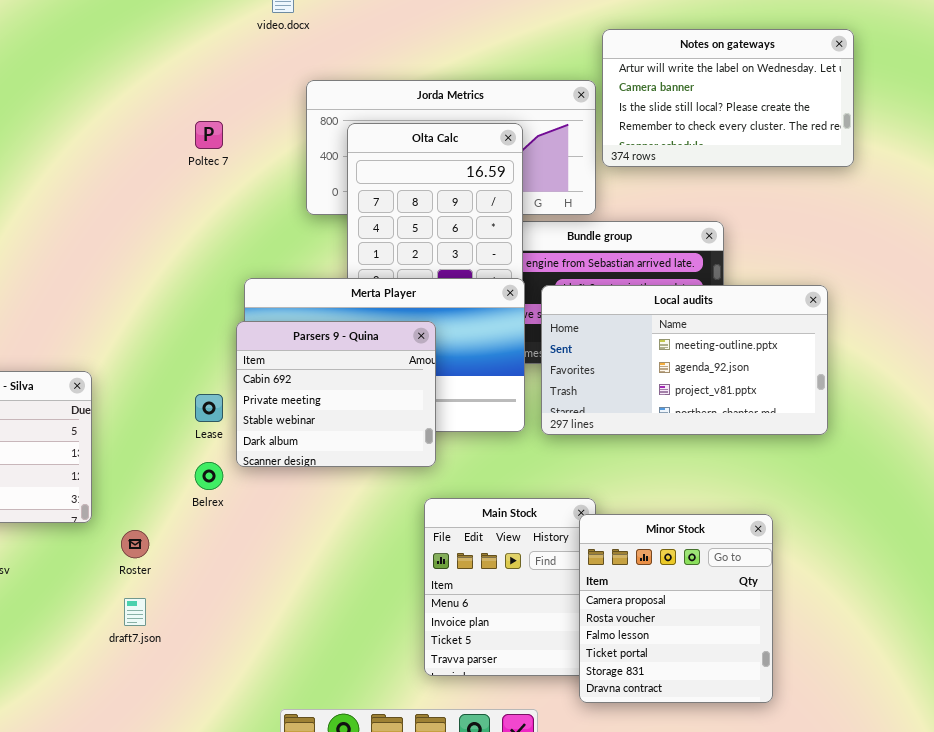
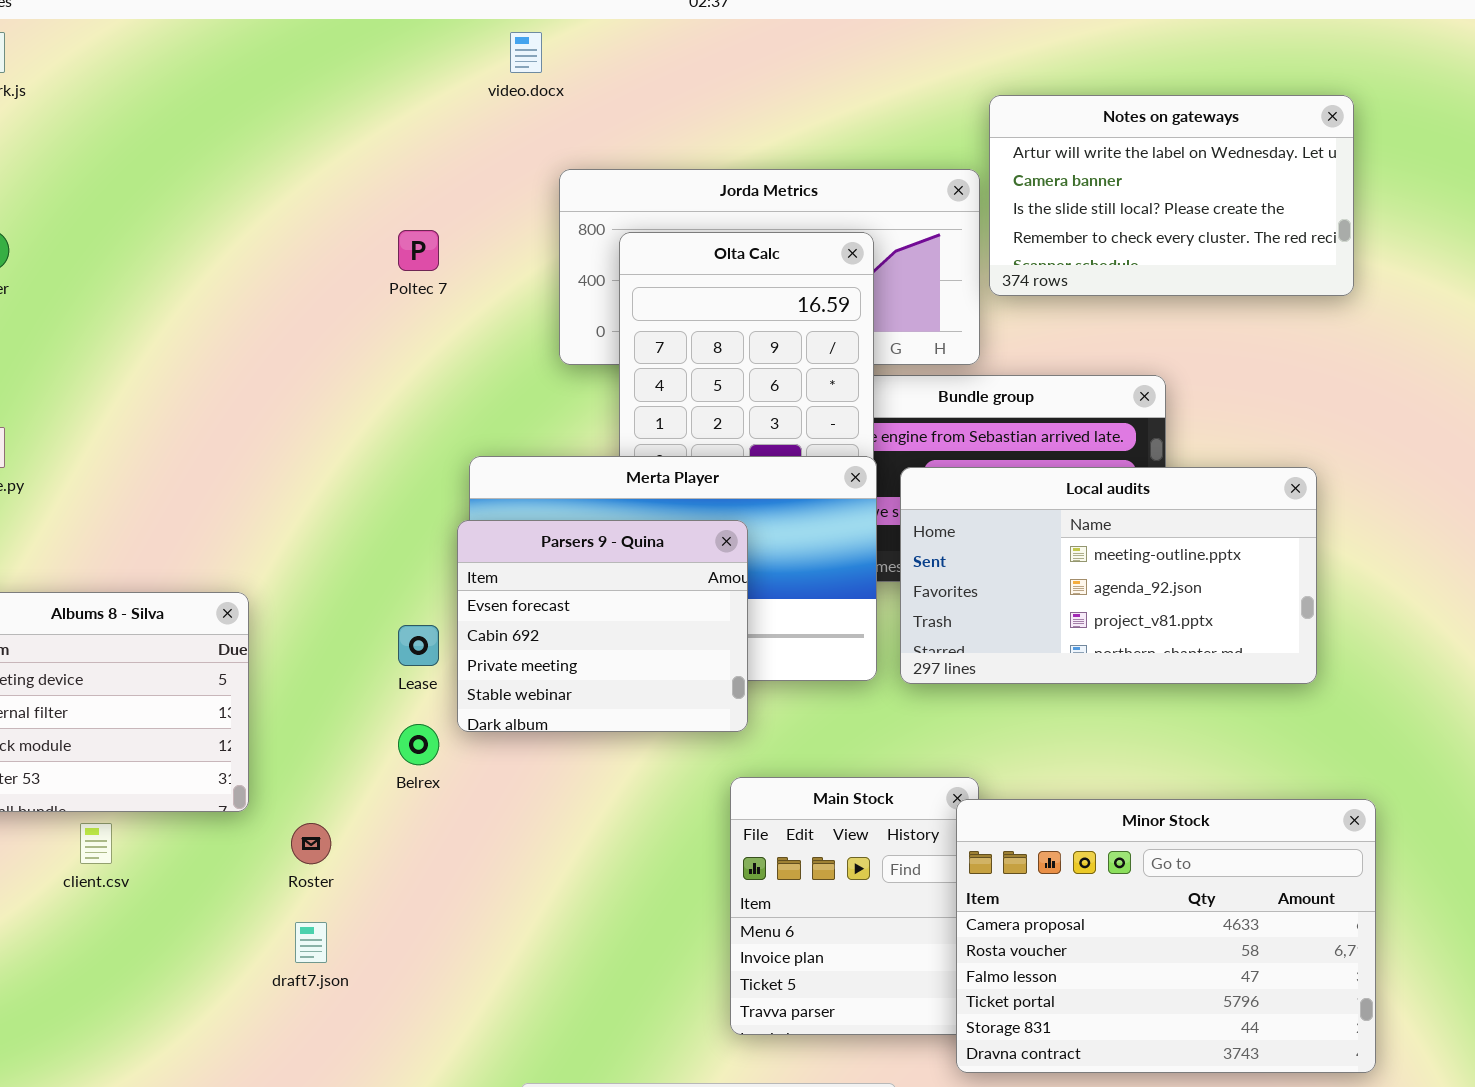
Parsers 9 - Quina: [236,321,436,467] -> [457,520,748,732], scrolled up 1 row
Minor Stock: [579,514,773,703] -> [956,799,1376,1073], resized

